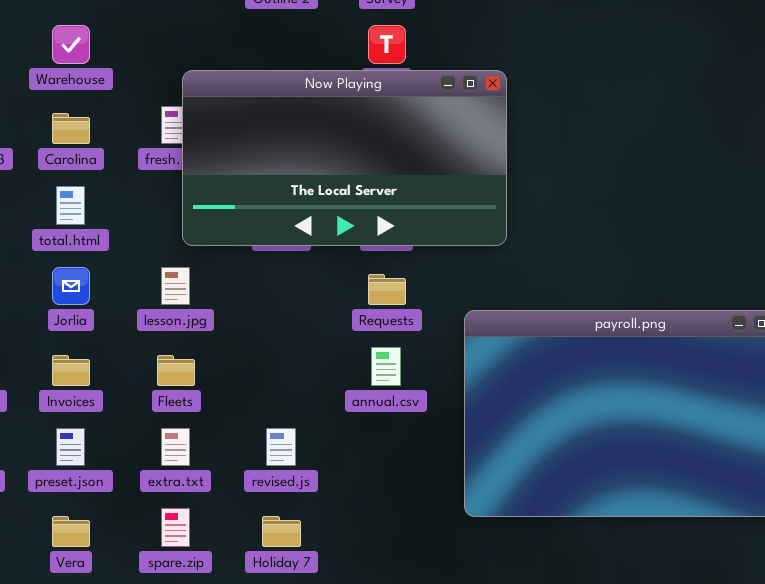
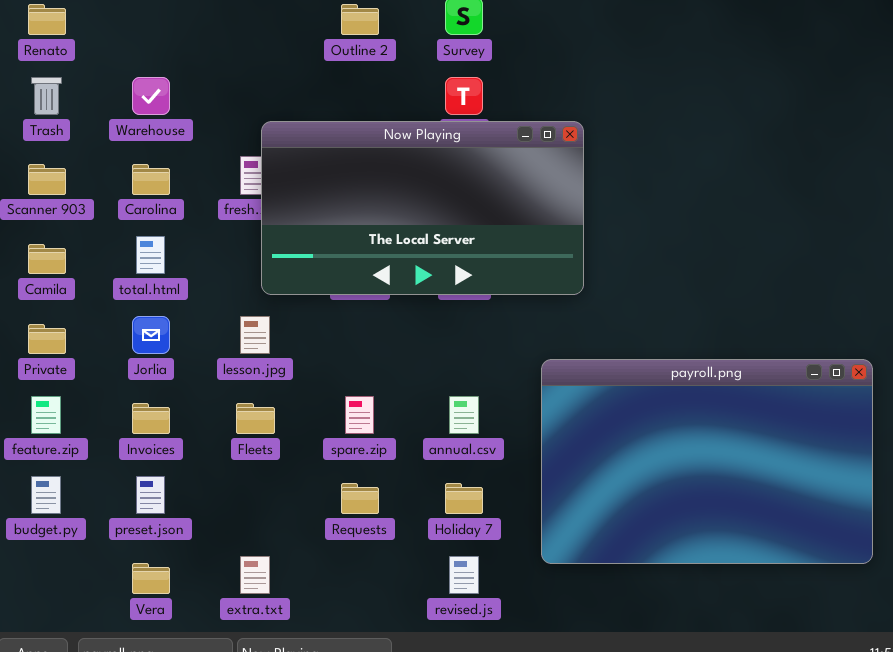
Requests: [368,274,406,305] -> [341,483,379,514], moved
extra.txt: [161,428,190,466] -> [240,556,270,594], moved
revised.js: [266,428,296,466] -> [449,556,479,594], moved
spare.zip: [161,508,190,547] -> [345,396,374,434], moved
Holiday 7: [262,516,301,547] -> [445,483,483,514], moved

